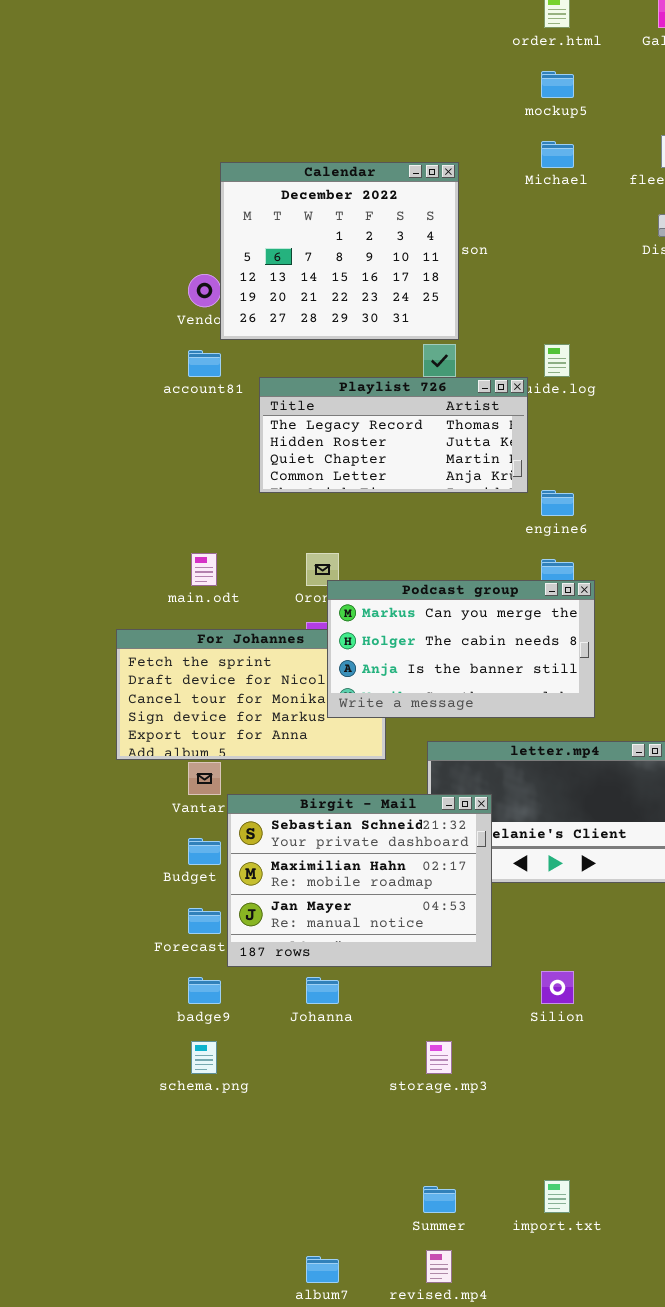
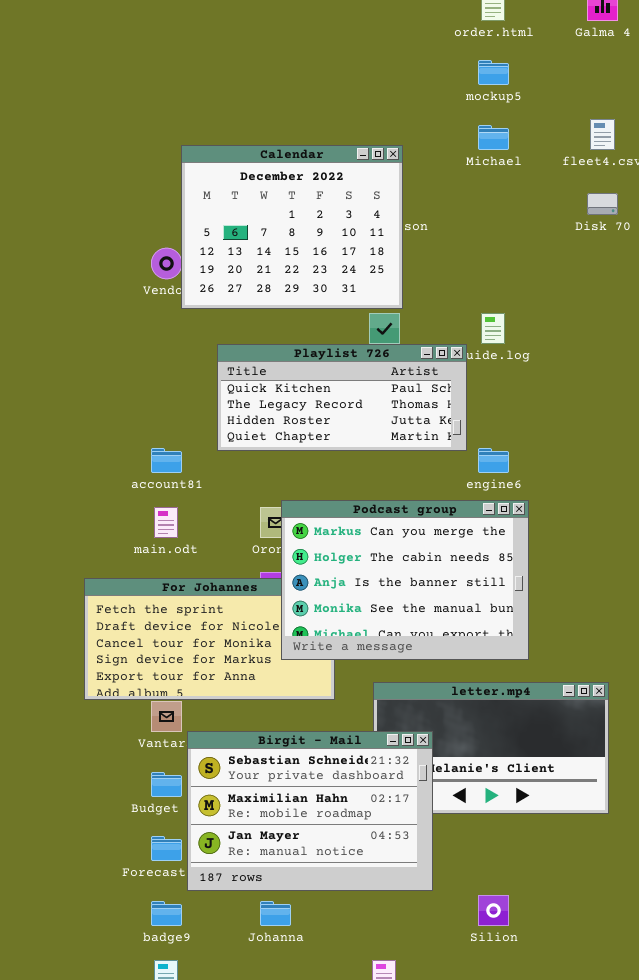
account81: [188,350,221,377] -> [151,448,182,473], moved
Playlist 726: [259,377,528,493] -> [217,344,467,451], scrolled up 1 row
Podcast group: [327,580,595,718] -> [281,500,529,660], resized

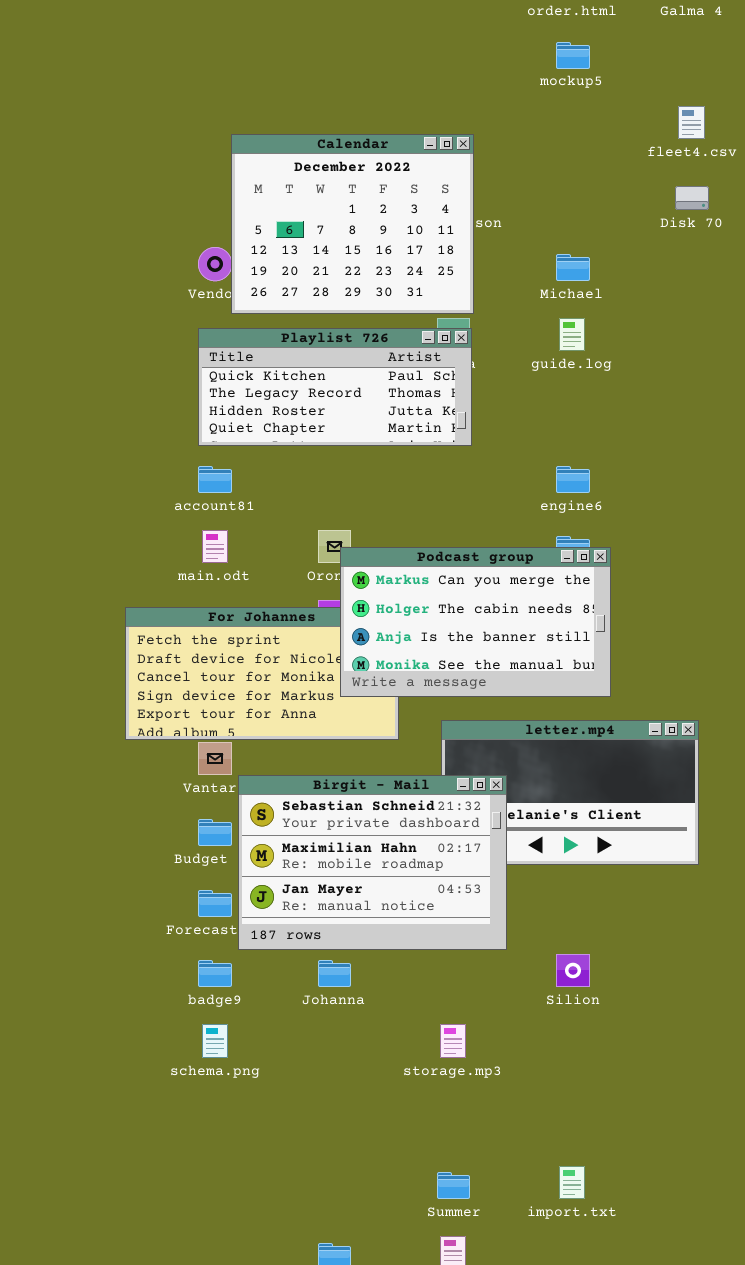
Michael: [478,125,509,150] -> [556,254,590,281], moved
Playlist 726: [217,344,467,451] -> [198,328,472,446], moved
Podcast group: [281,500,529,660] -> [340,547,611,697], resized

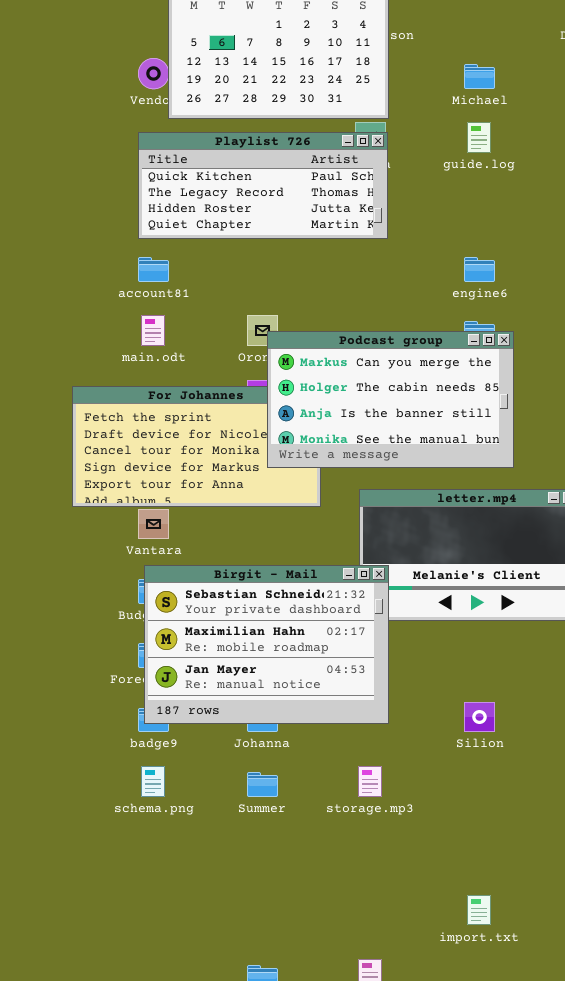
Birgit - Mail: [238,775,507,950] -> [144,565,389,724], moved
Summer: [437,1172,470,1199] -> [247,772,278,797], moved

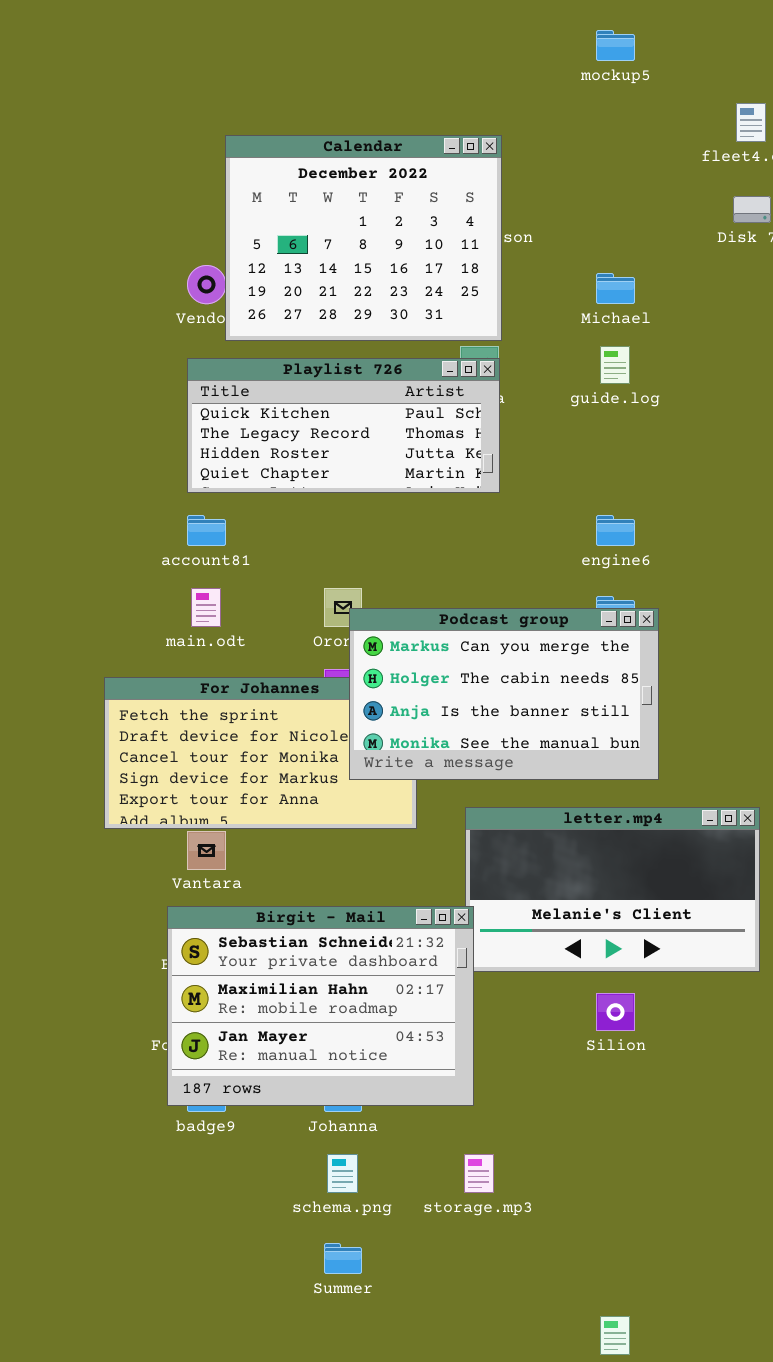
Birgit - Mail: [144,565,389,724] -> [167,906,474,1106], moved
Silion: [464,702,495,732] -> [596,993,635,1031], moved
schema.png: [141,766,165,797] -> [327,1154,358,1193], moved
Summer: [247,772,278,797] -> [324,1243,362,1274], moved

